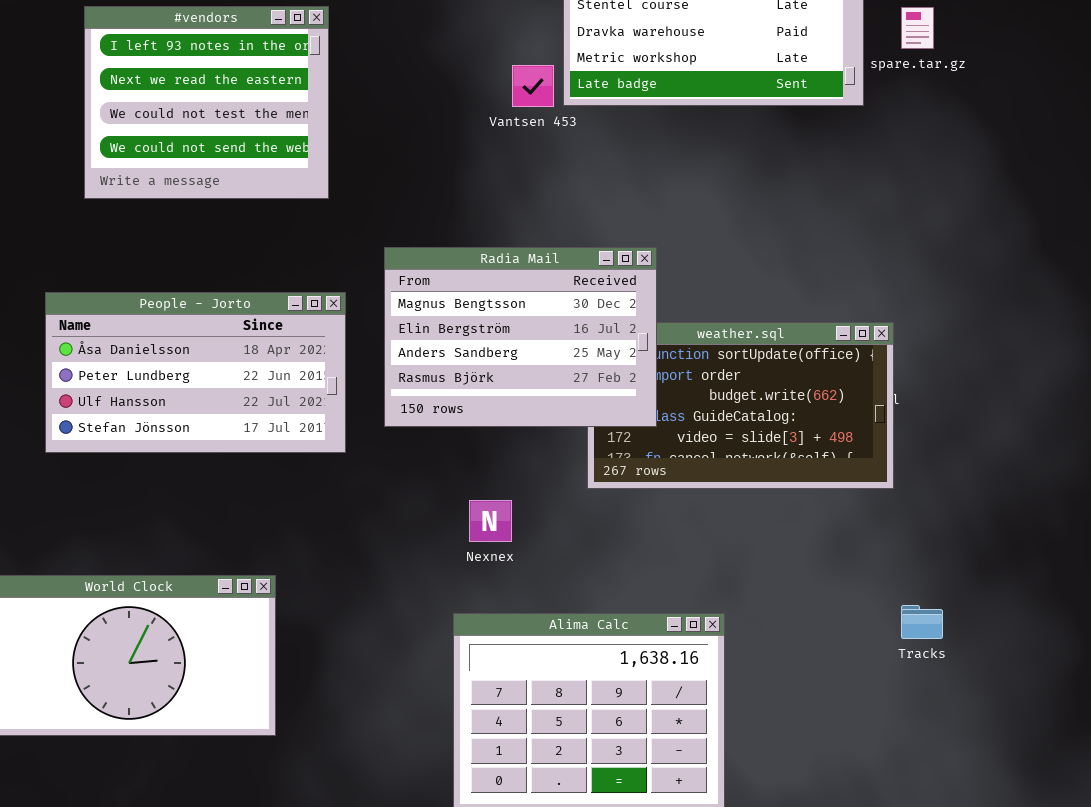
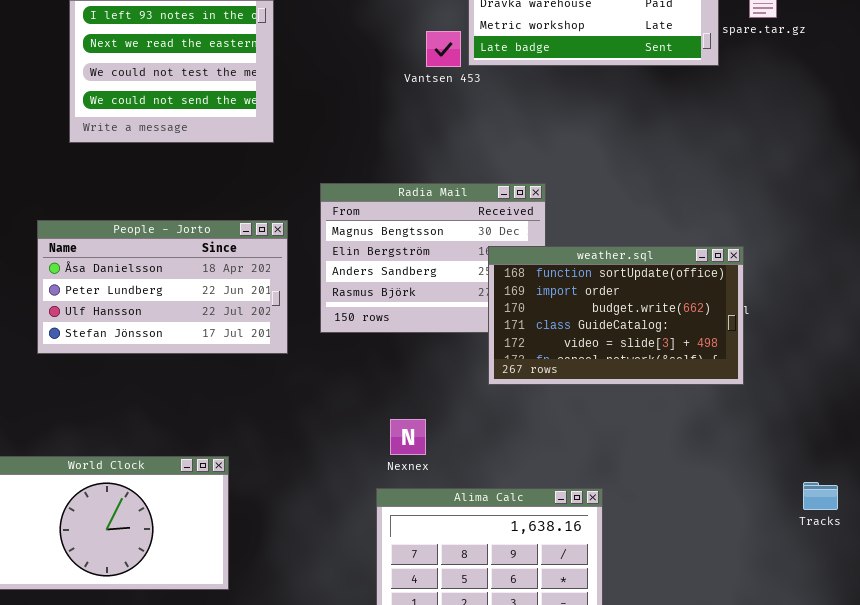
weather.sql: [587,322,894,489] -> [488,246,744,385], raised
Nexnex: [469,500,512,542] -> [390,419,426,455], moved
Tracks: [901,605,943,639] -> [803,482,838,510], moved

